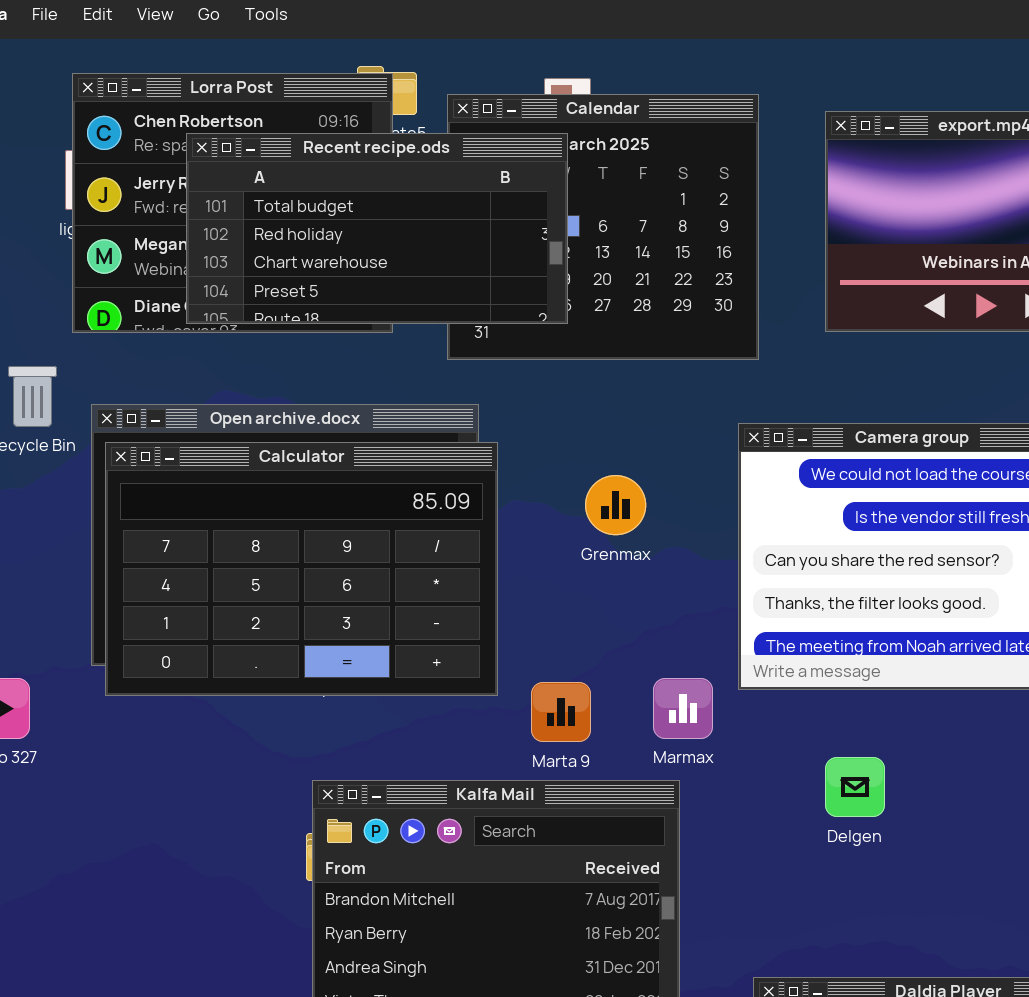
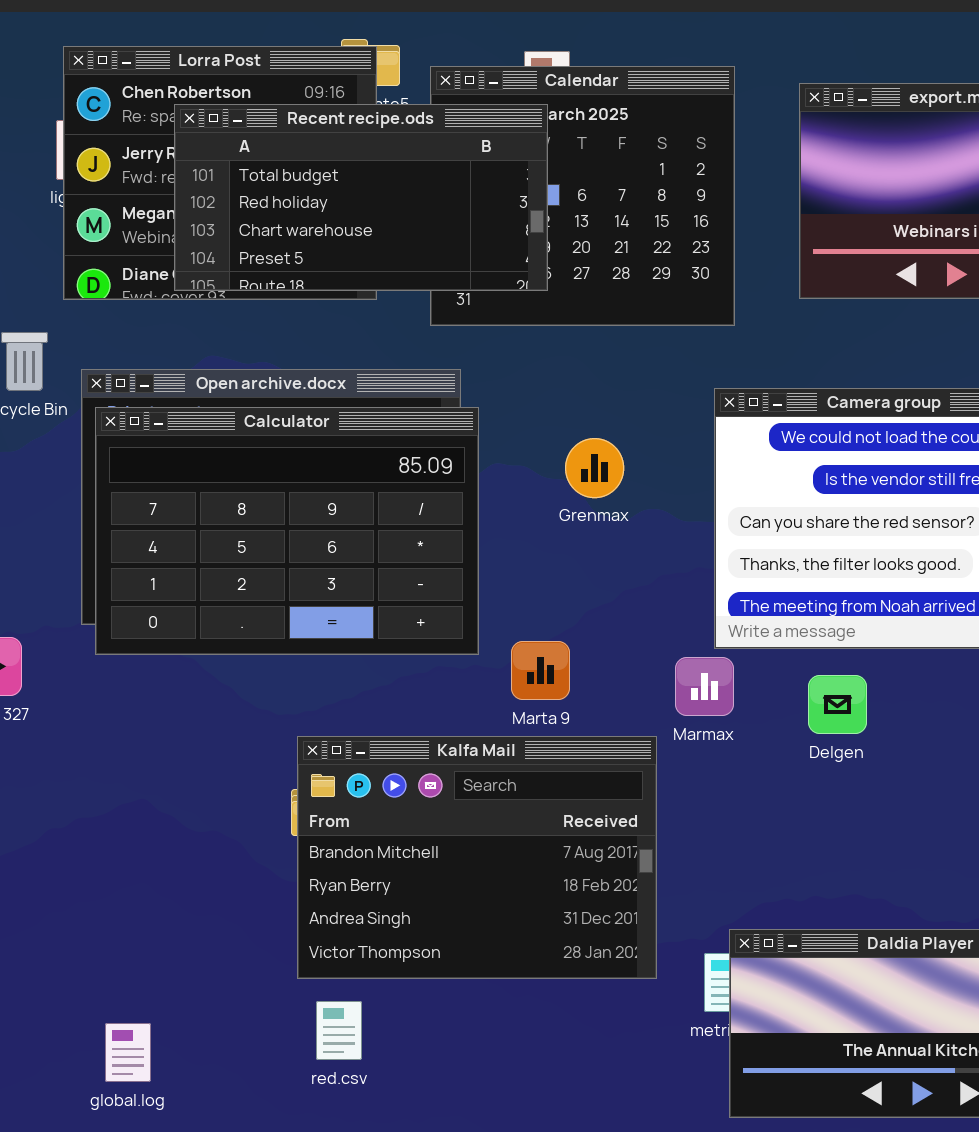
Marmax: [653,678,713,739] -> [675,657,734,716], moved
Delgen: [825,757,885,817] -> [808,675,867,734], moved

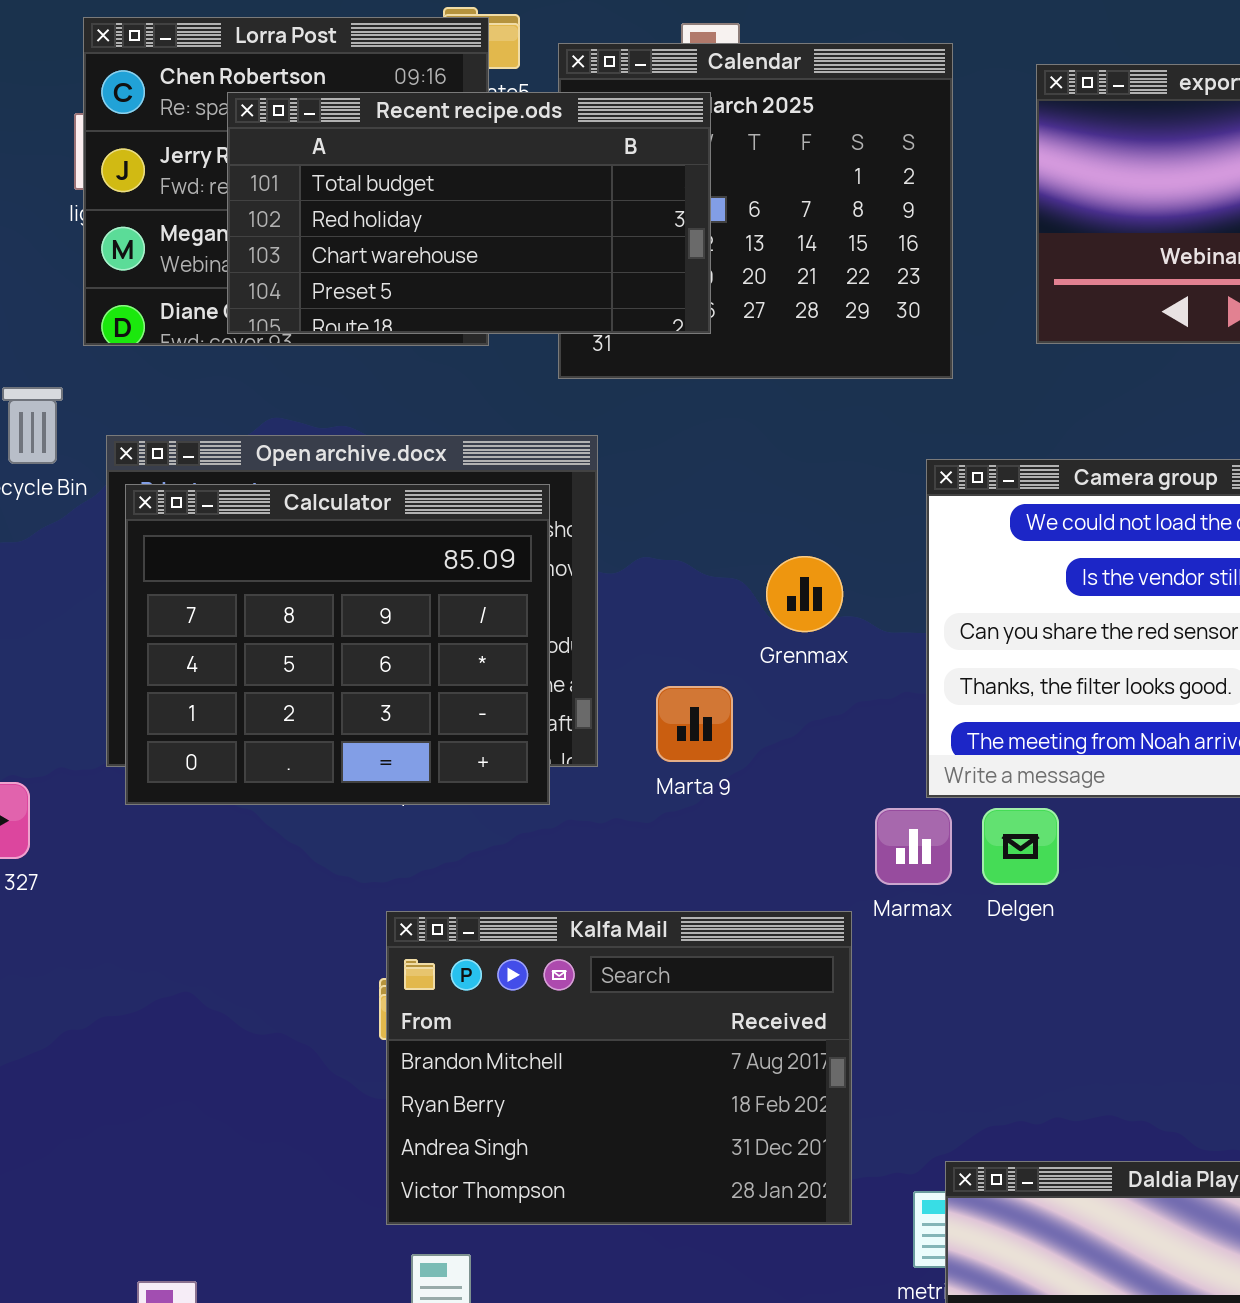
Calculator: [95,407,479,655] -> [125,484,550,805], resized
Grenmax: [565,438,624,498] -> [766,556,843,632], moved
Marta 9: [511,641,570,700] -> [656,686,733,762], moved
Delgen: [808,675,867,734] -> [982,808,1059,885], moved

